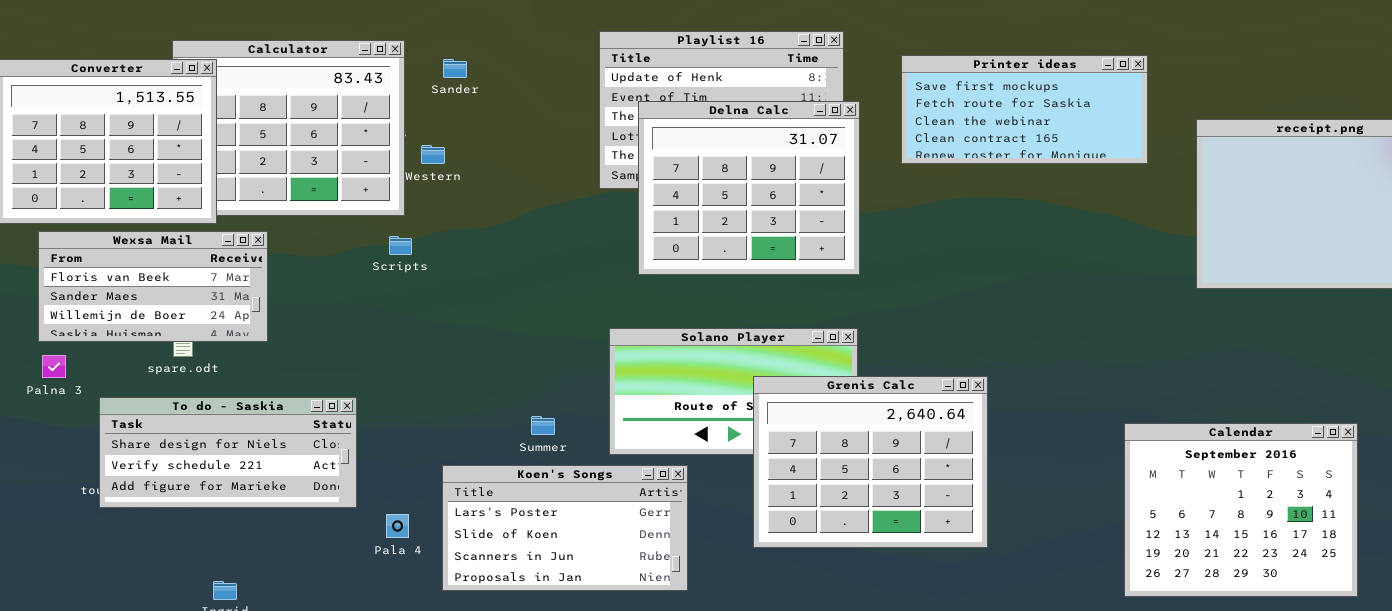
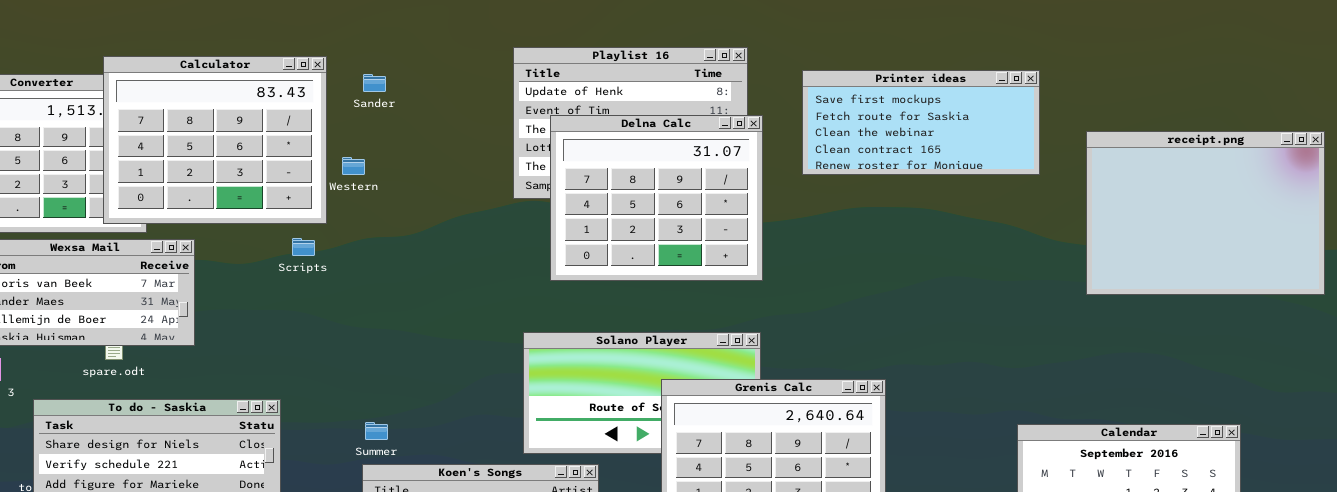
Calculator: [172,40,405,216] -> [103,56,327,224], raised
Scripts: [389,236,412,255] -> [292,238,315,256], moved
Summer: [531,416,555,435] -> [365,422,388,440], moved

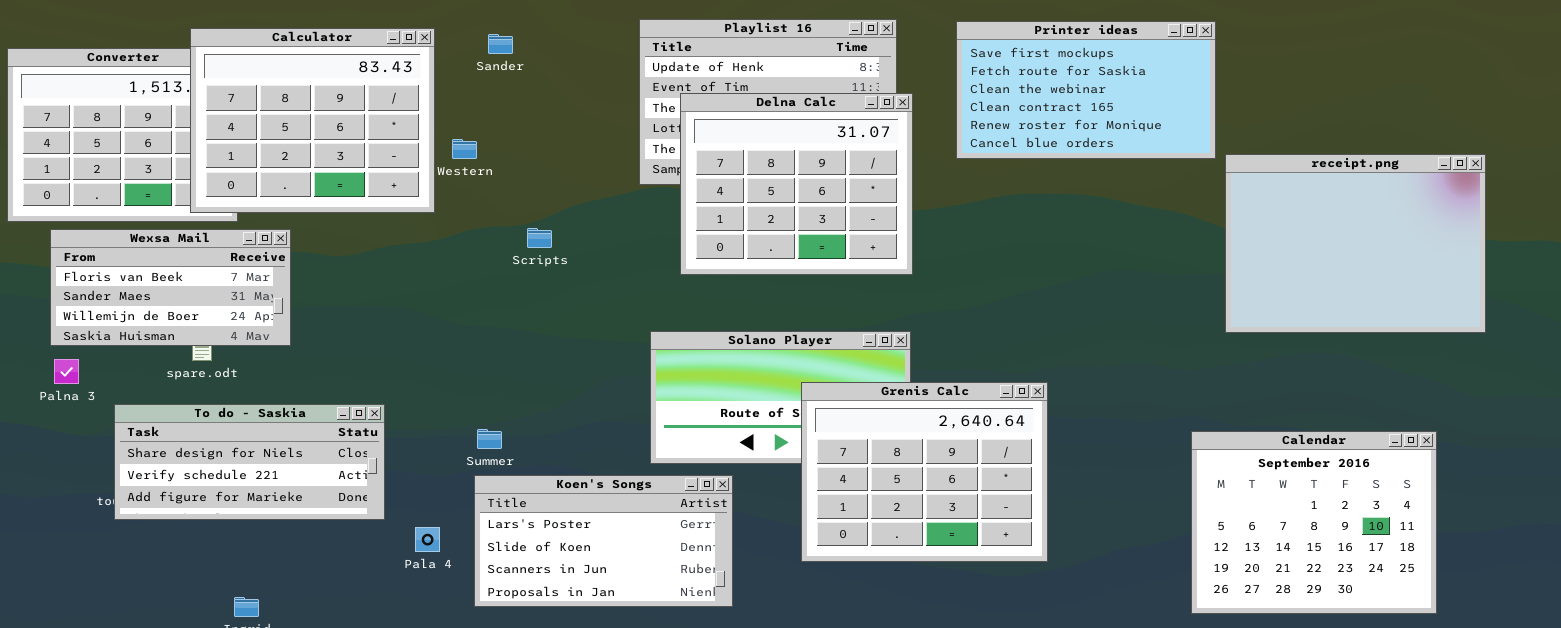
Printer ideas: [802,70,1040,175] -> [956,21,1216,159], resized
Sander: [363,74,386,92] -> [488,34,513,54], moved
receipt.png: [1086,131,1325,295] -> [1225,154,1486,333], moved
Scripts: [292,238,315,256] -> [527,228,552,248], moved

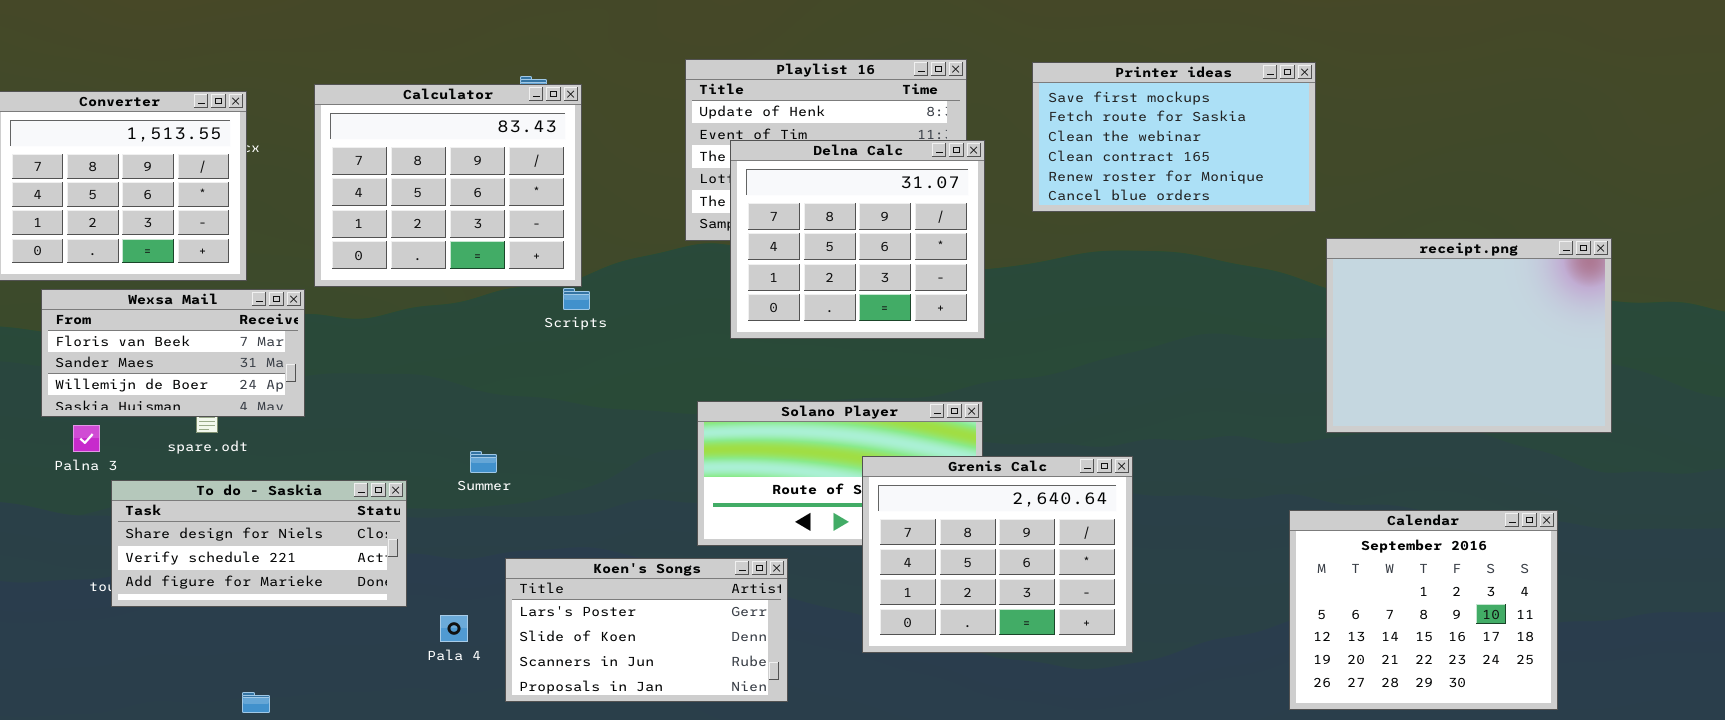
Calculator: [190,28,435,213] -> [314,84,582,287], moved
receipt.png: [1225,154,1486,333] -> [1326,238,1612,433], moved
Palna 3: [54,359,79,384] -> [73,425,100,452], moved
Summer: [477,429,502,449] -> [470,451,497,473], moved

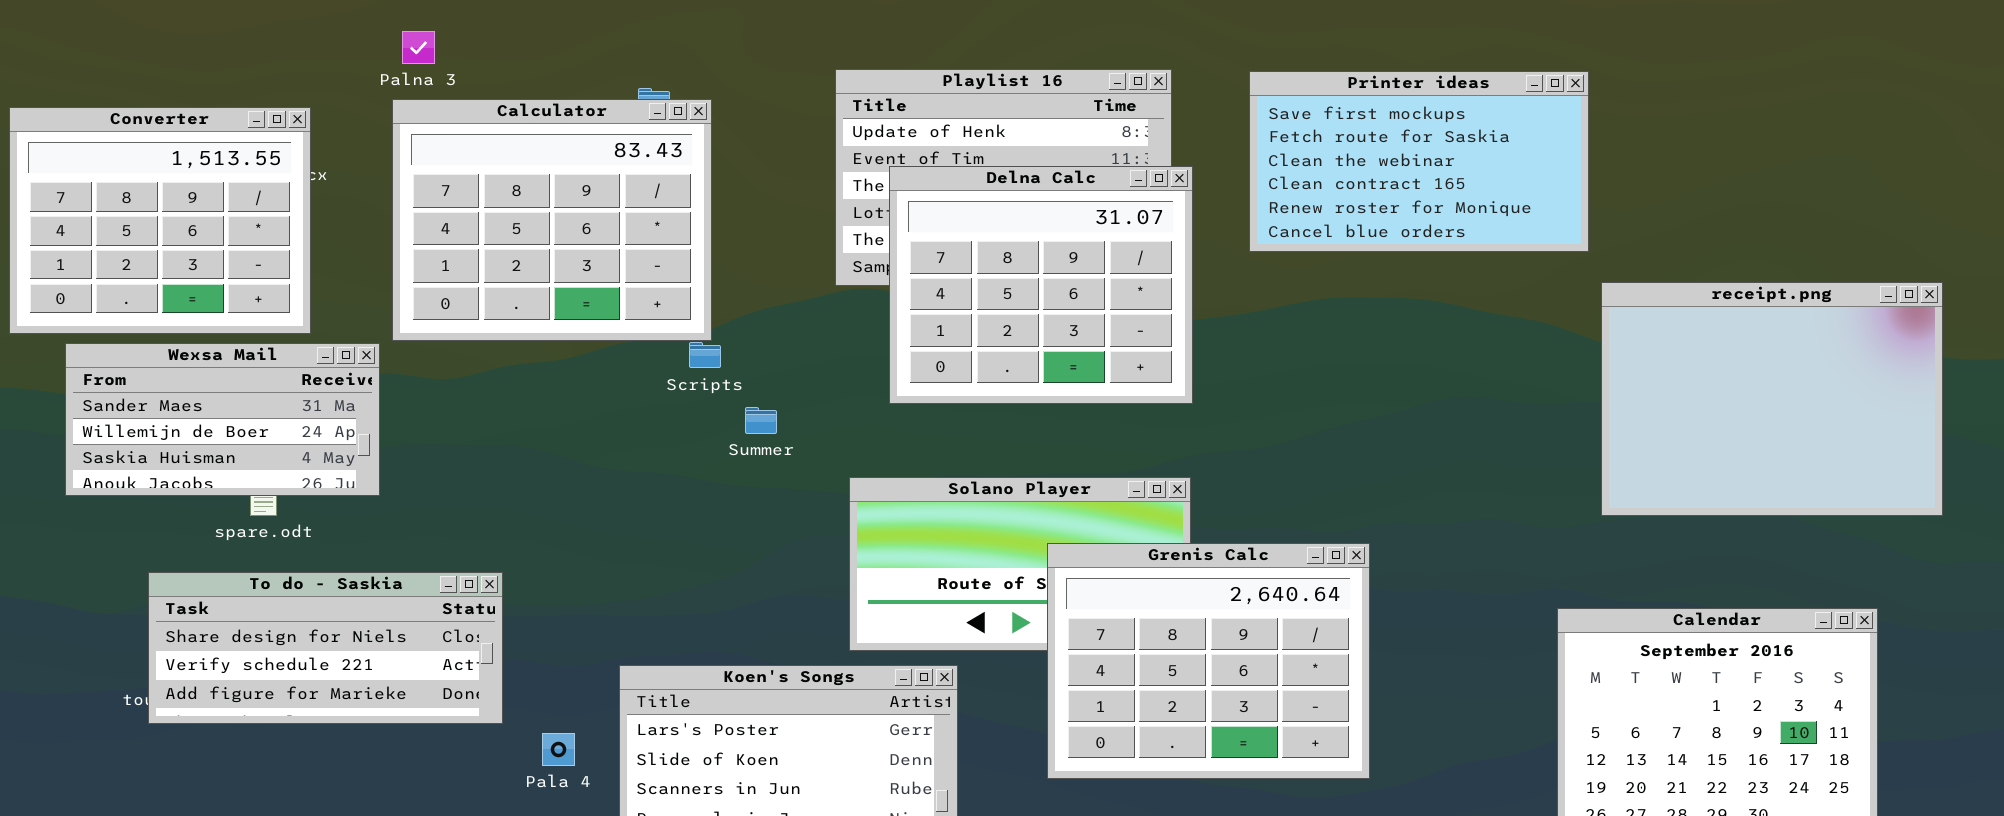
Wexsa Mail: [41,289,305,417] -> [65,343,380,496], scrolled down 1 row
Palna 3: [73,425,100,452] -> [402,31,435,64], moved
Summer: [470,451,497,473] -> [745,407,777,434], moved

